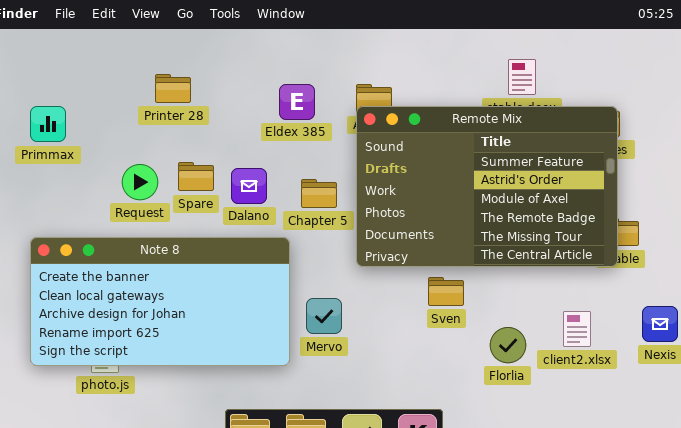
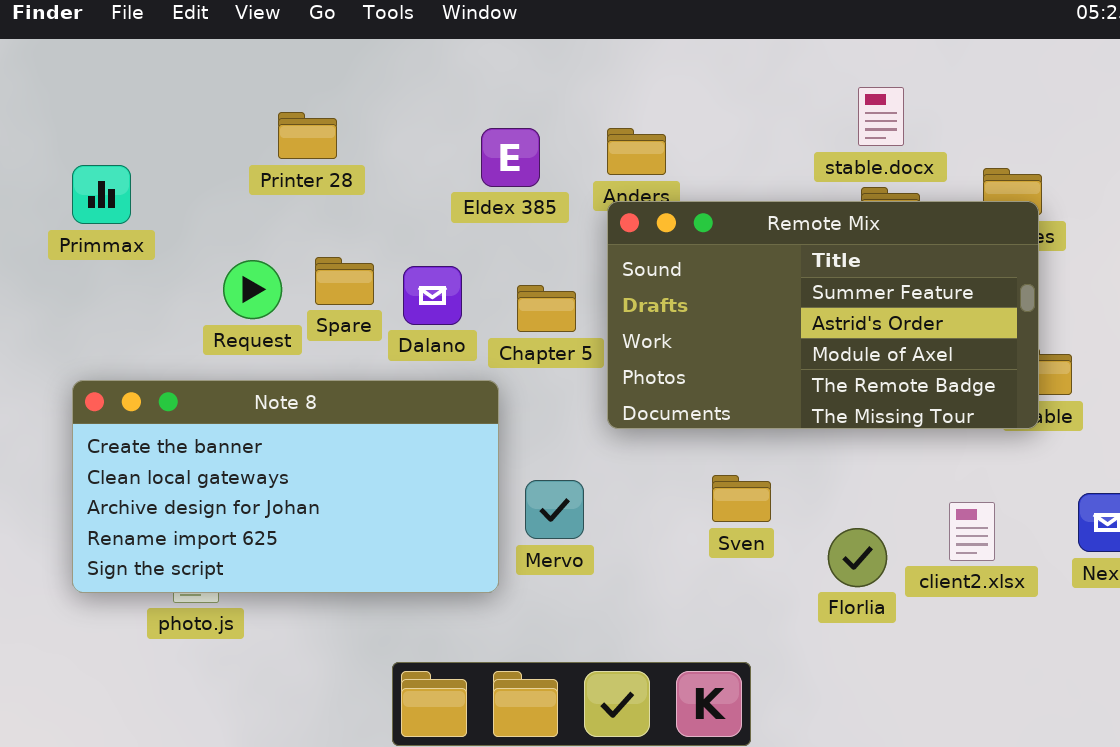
Remote Mix: [356,106,618,267] -> [607,201,1039,429], resized
Sven: [428,277,464,306] -> [712,475,771,522], moved

